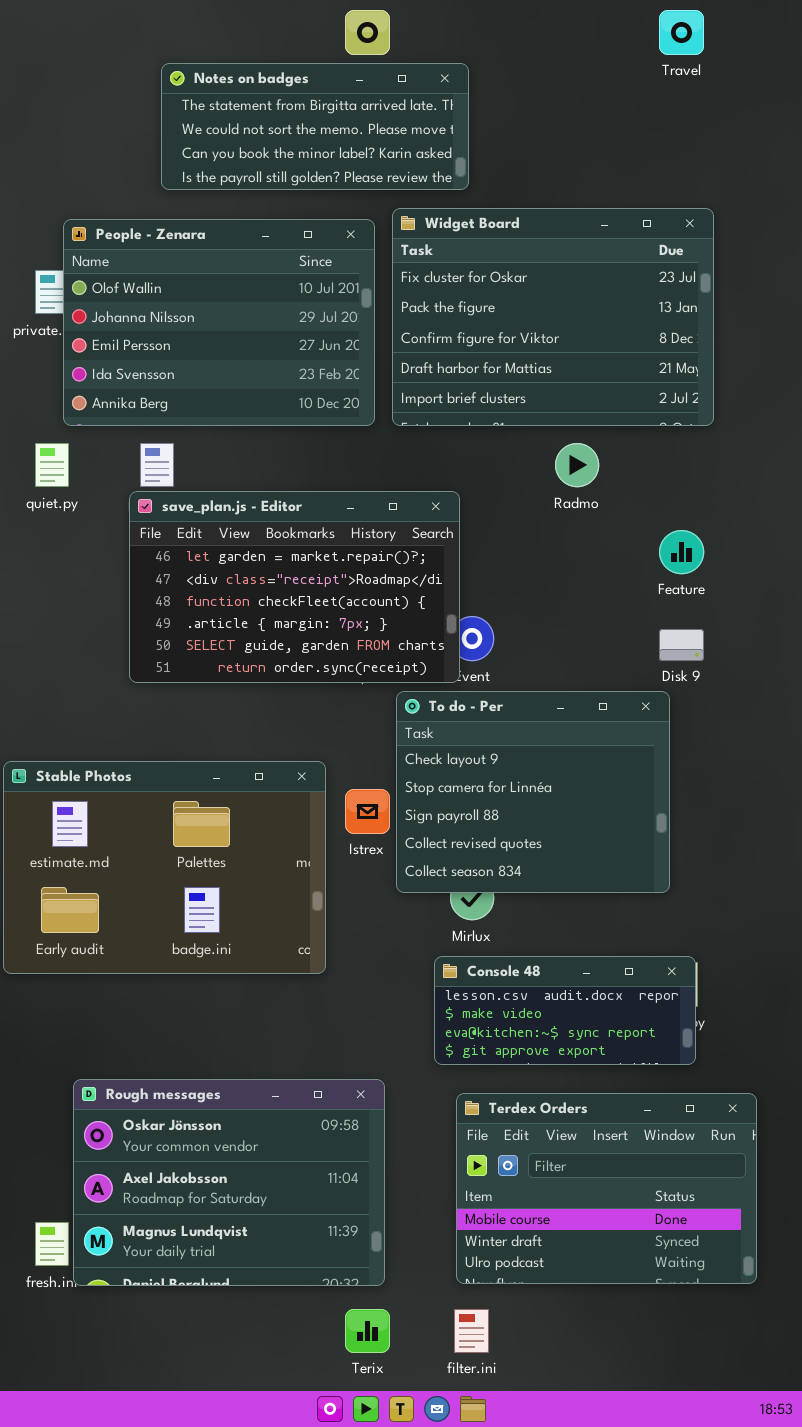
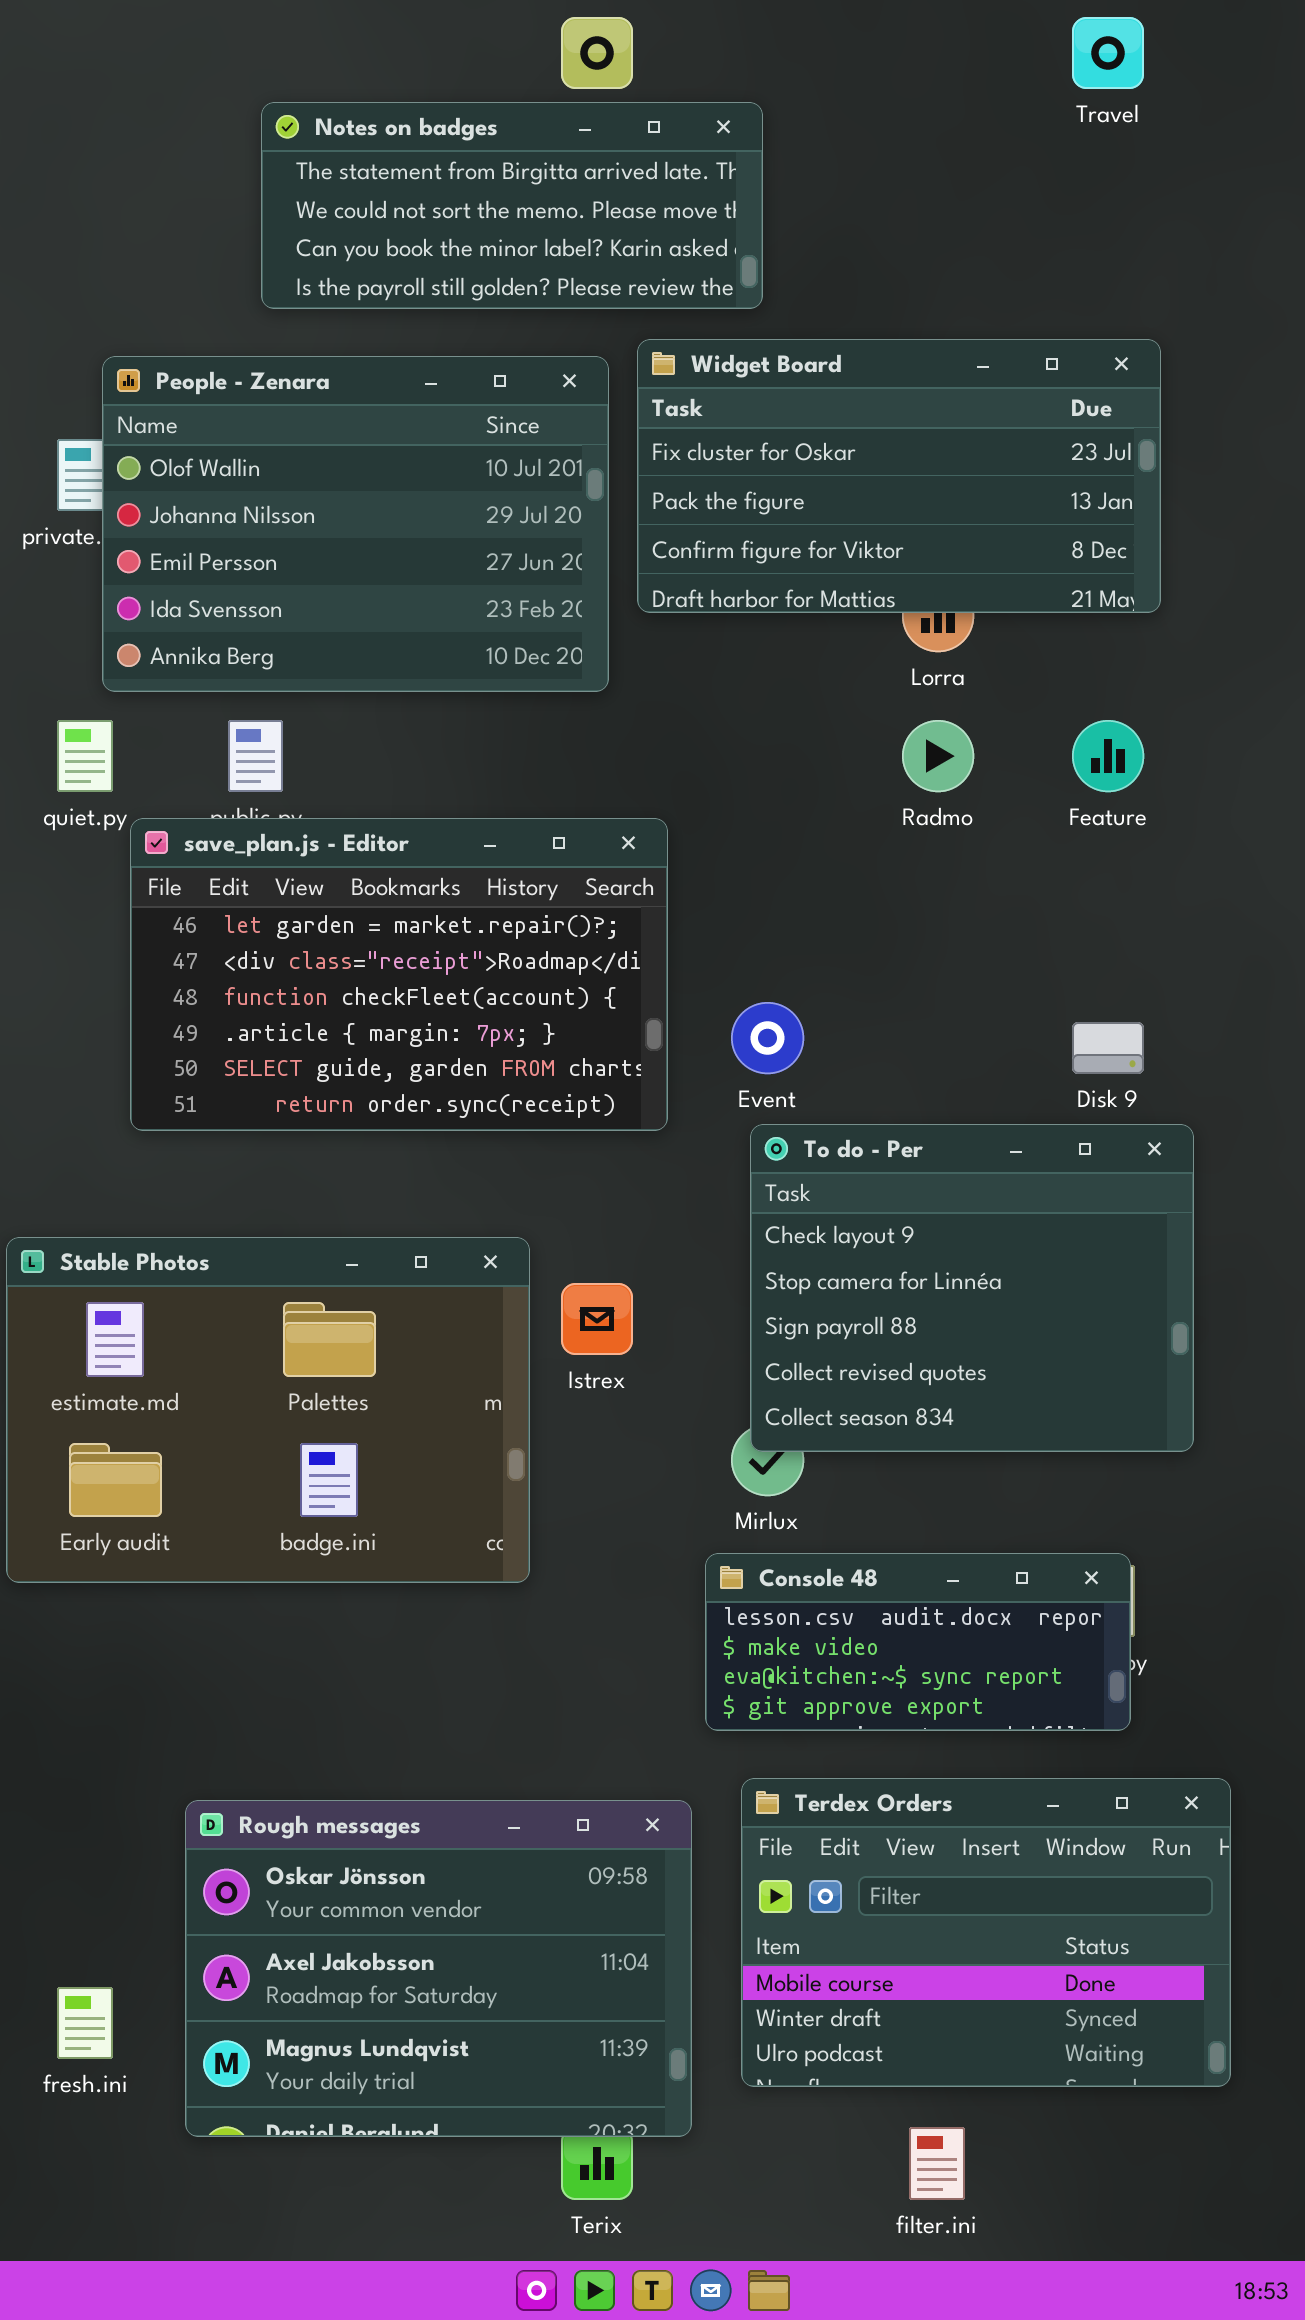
Widget Board: [392,208,714,426] -> [637,339,1161,613], resized
save_plan.js - Editor: [129,491,460,683] -> [130,818,668,1131], moved
Feature: [659,530,704,574] -> [1072,720,1144,792], moved
To do - Per: [396,691,670,893] -> [750,1124,1194,1452], moved
Rough messages: [73,1079,385,1286] -> [185,1800,692,2137], moved
filter.ini: [454,1309,489,1353] -> [909,2127,965,2200], moved

